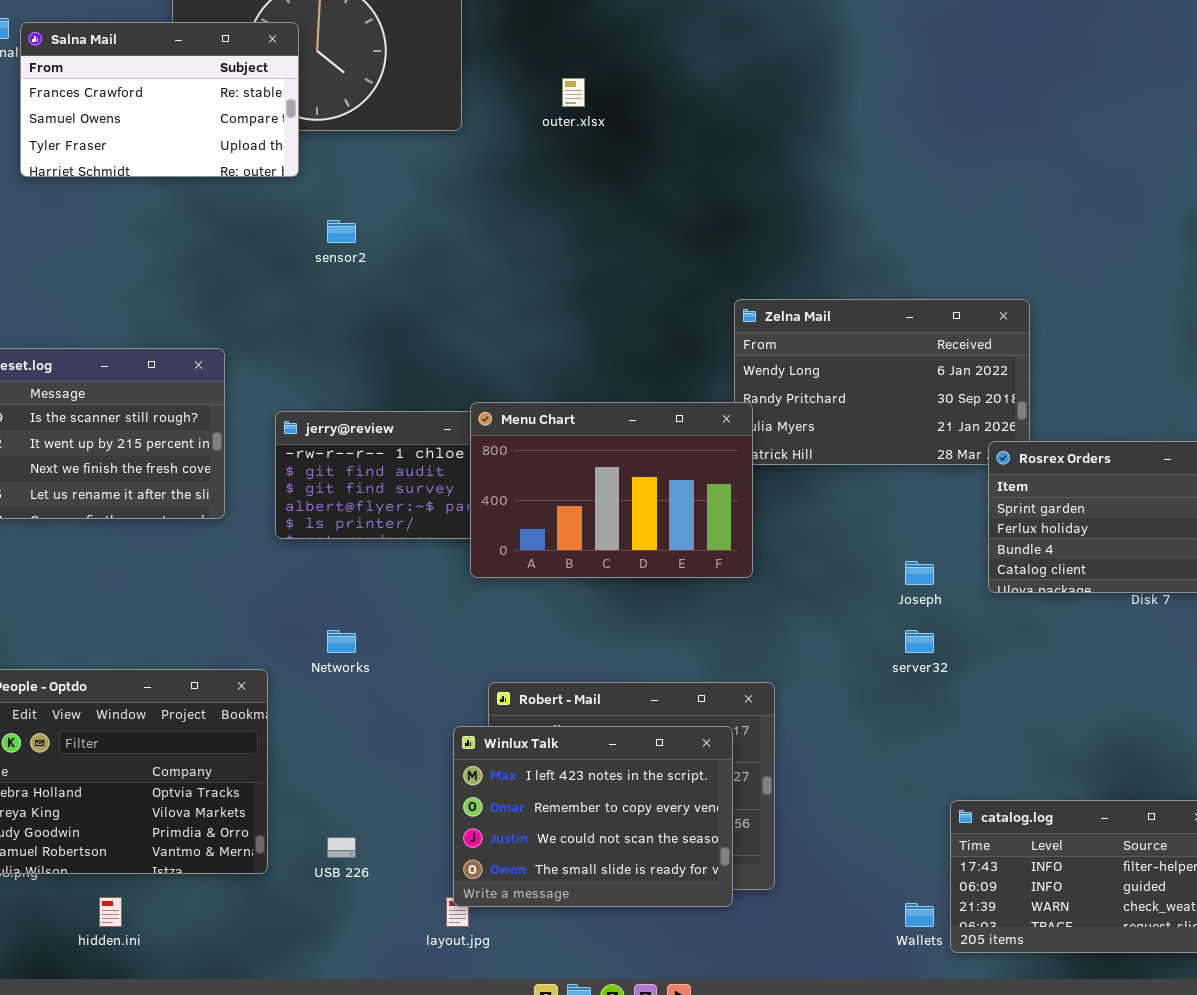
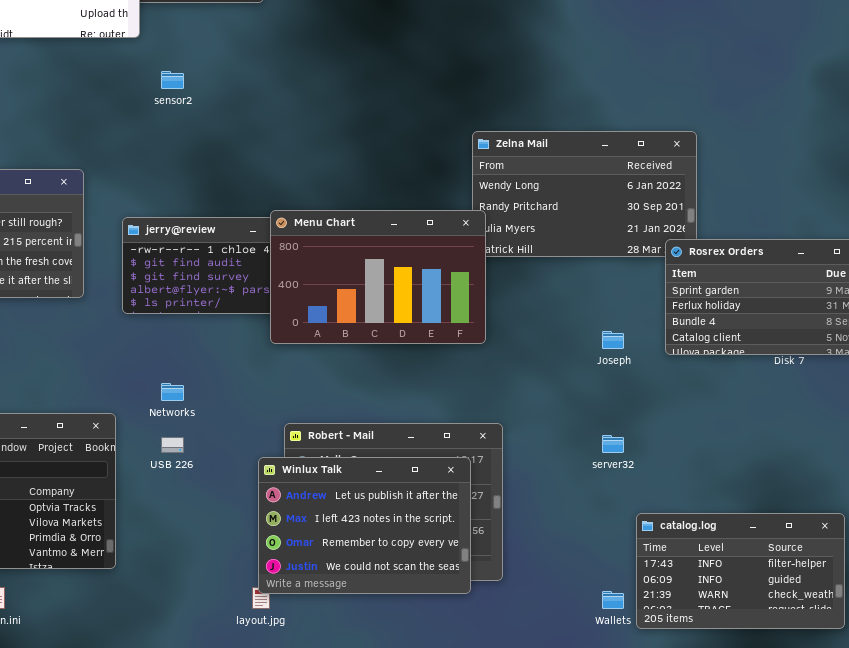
server32: [905,630,934,653] -> [602,435,624,453], moved
Winlux Talk: [453,726,733,907] -> [258,457,471,594], scrolled up 1 row
USB 226: [327,837,356,858] -> [161,437,184,453], moved

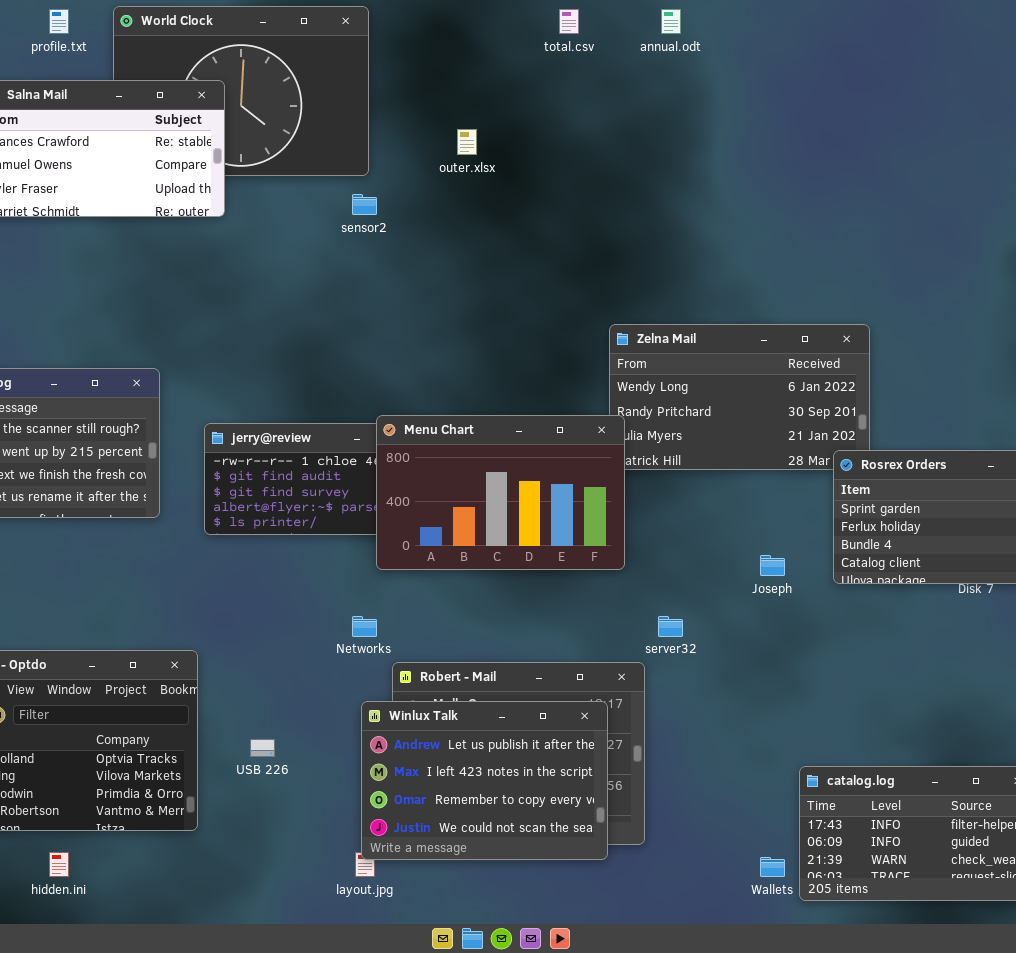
sensor2: [161,71,184,89] -> [352,194,377,215], moved
Networks: [161,383,184,401] -> [352,616,377,637], moved
server32: [602,435,624,453] -> [658,616,683,637], moved
USB 226: [161,437,184,453] -> [250,739,275,757], moved

